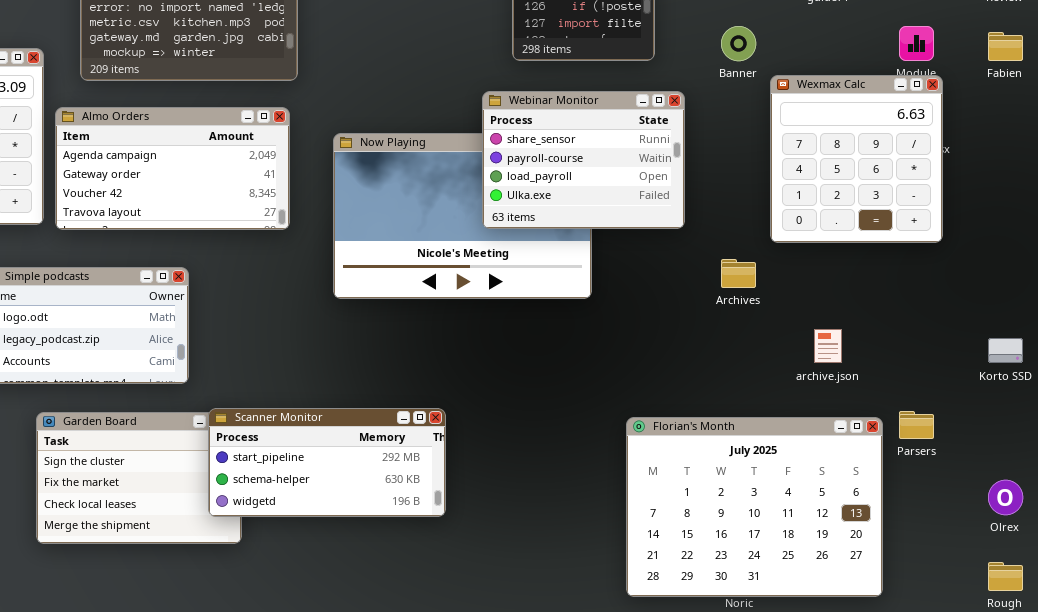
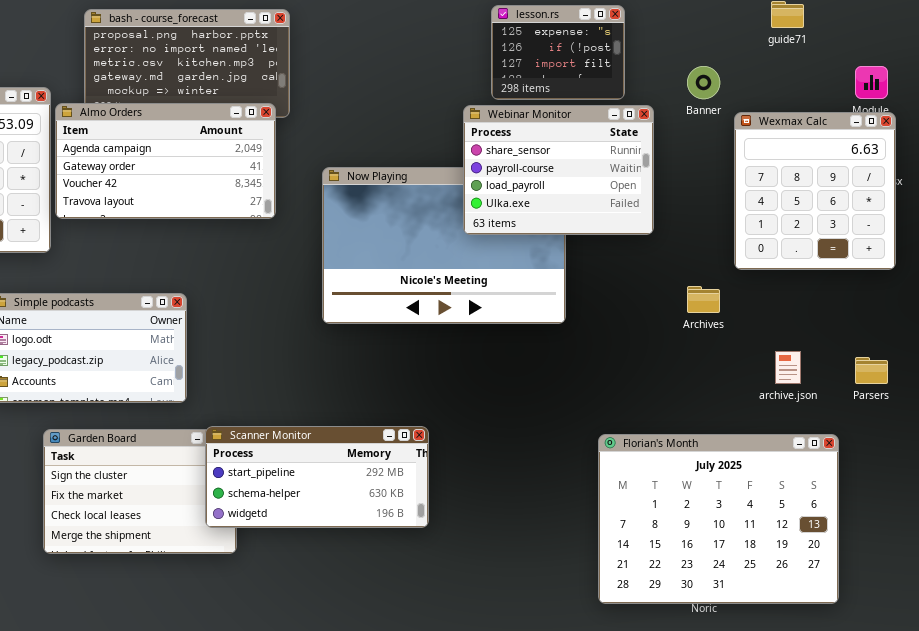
Webinar Monitor: [482,91,685,229] -> [463,105,654,235], moved
Almo Orders: [55,107,290,230] -> [55,103,276,219], moved
Parsers: [899,411,934,439] -> [855,357,888,384], moved

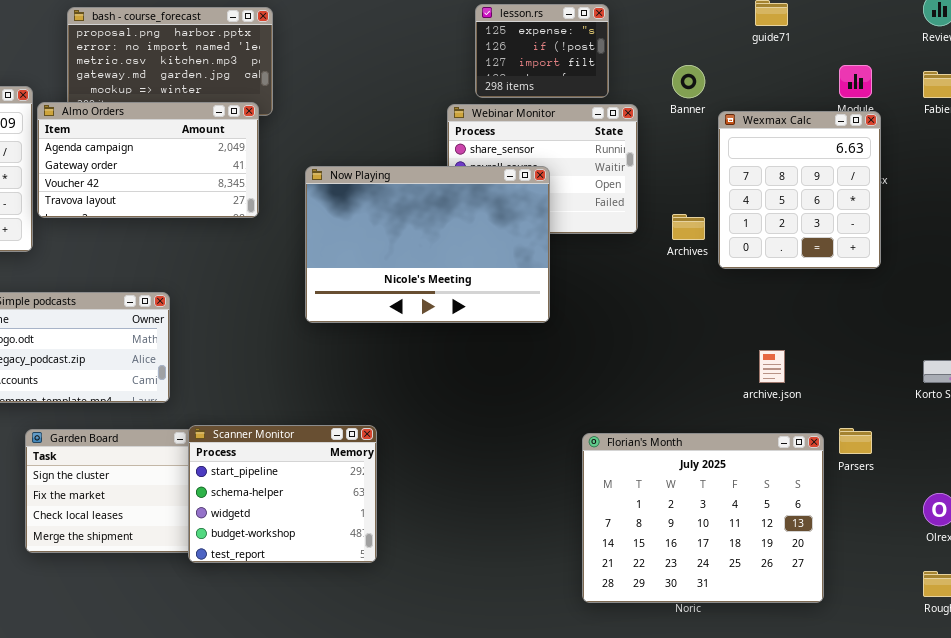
Now Playing: [322,167,566,324] -> [305,166,550,323], raised
Archives: [687,286,720,313] -> [672,214,705,240], moved
Parsers: [855,357,888,384] -> [839,428,872,454], moved
Scanner Monitor: [205,426,429,528] -> [188,425,377,563], resized

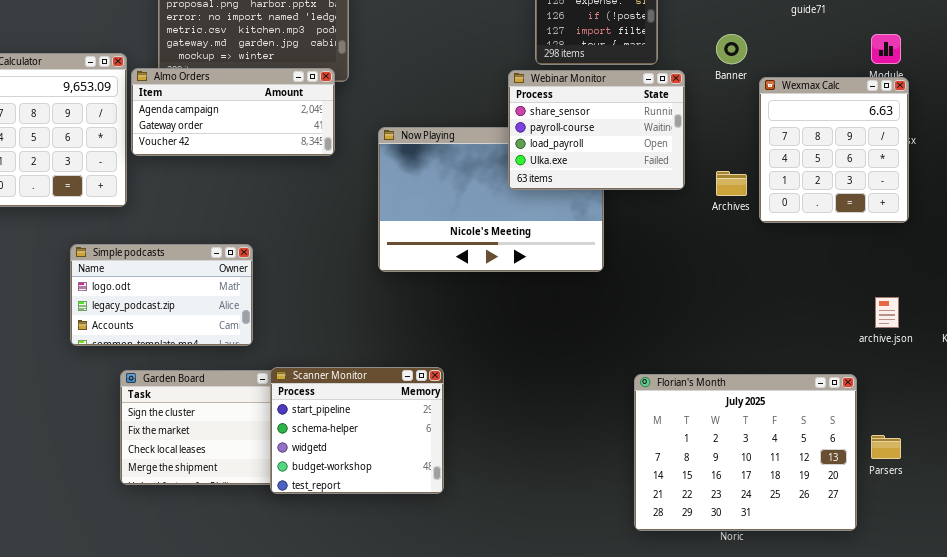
Almo Orders: [37,102,259,218] -> [131,68,335,156], resized
Webinar Monitor: [447,104,638,234] -> [508,70,685,190], raised
archive.json: [759,350,785,383] -> [875,297,899,328], moved
Parsers: [839,428,872,454] -> [871,435,901,459], moved

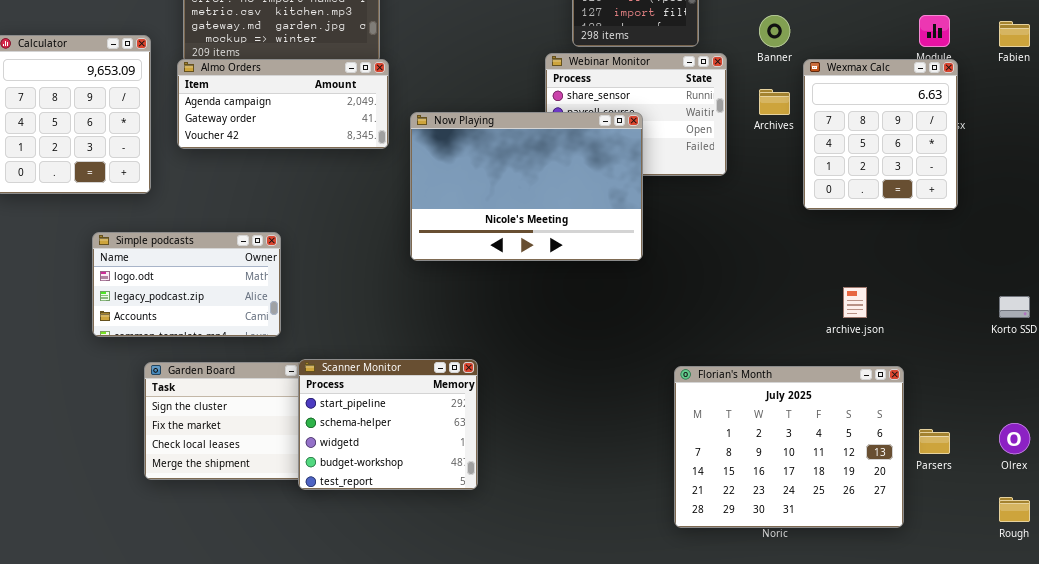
Almo Orders: [131,68,335,156] -> [177,59,389,149], moved
Now Playing: [378,127,604,272] -> [410,112,643,261], raised
Archives: [716,171,747,196] -> [759,89,790,115], moved
archive.json: [875,297,899,328] -> [843,287,867,318], moved

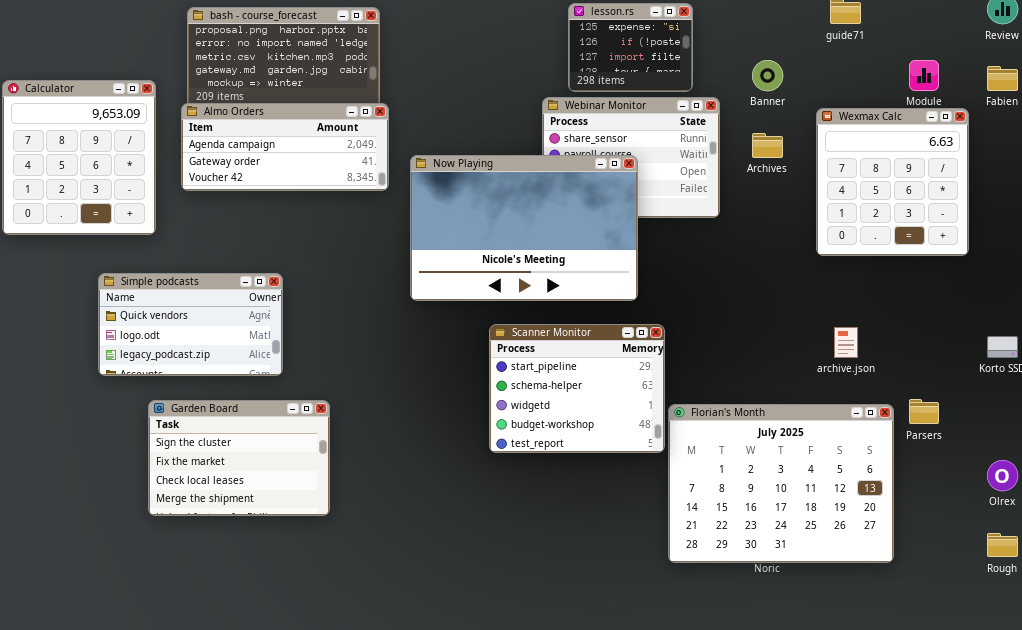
Wexmax Calc: [803,59,958,210] -> [816,108,969,256], moved
Simple podcasts: [92,232,281,337] -> [98,273,283,376], scrolled up 1 row
Scanner Monitor: [298,359,478,490] -> [489,324,665,453], moved
Parsers: [919,429,950,454] -> [909,399,939,424], moved

